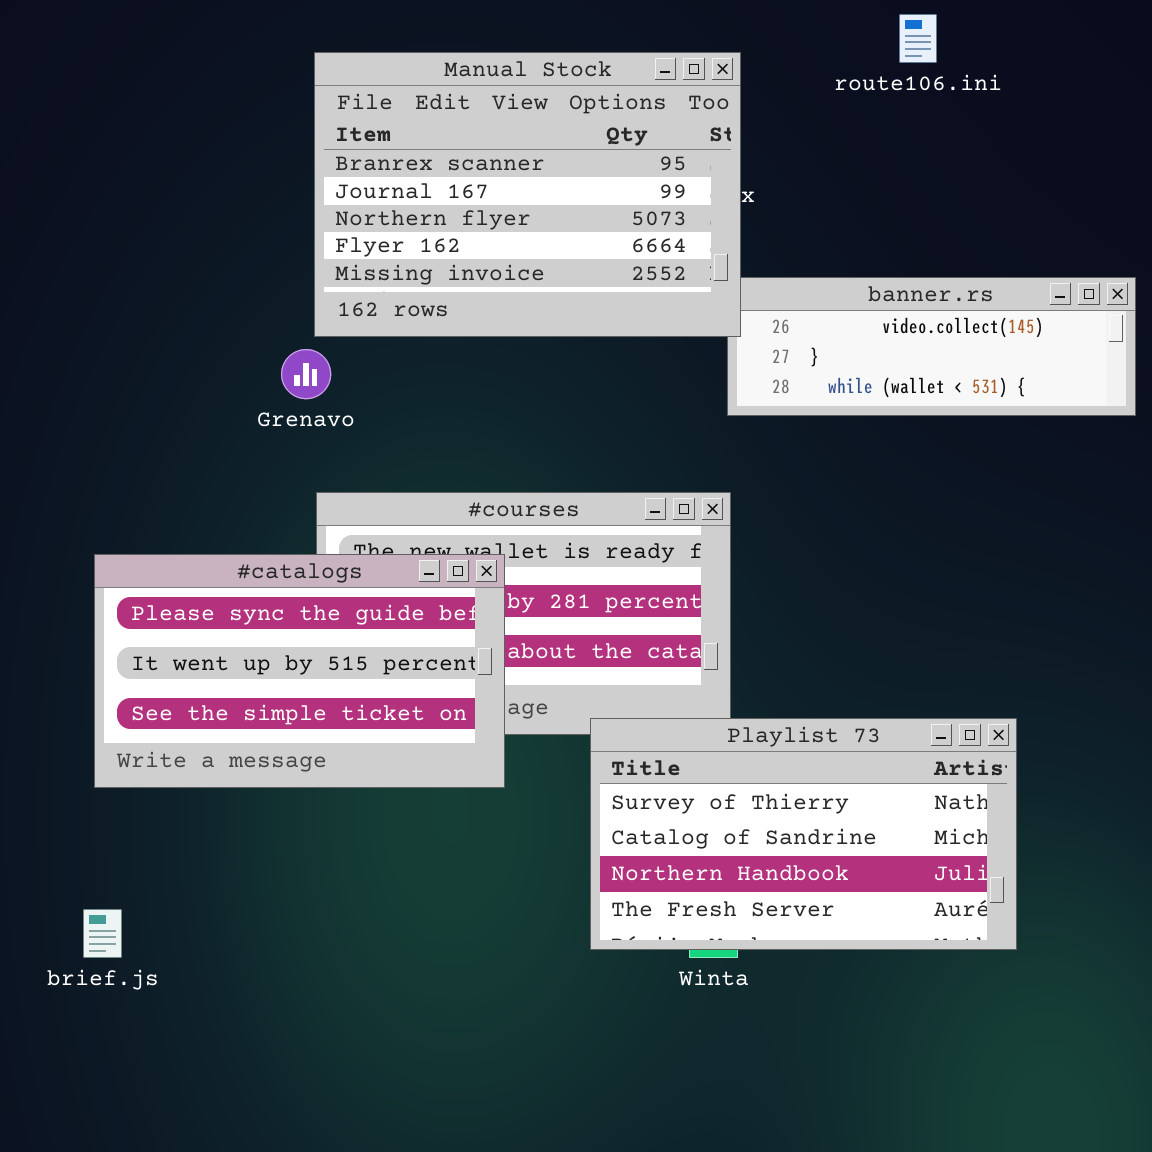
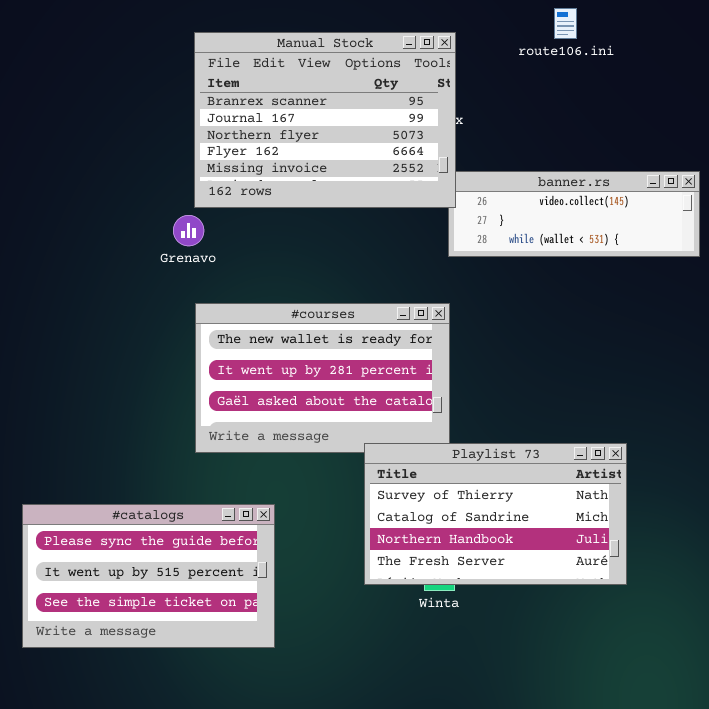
#catalogs: [94,554,505,788] -> [22,504,275,648], moved

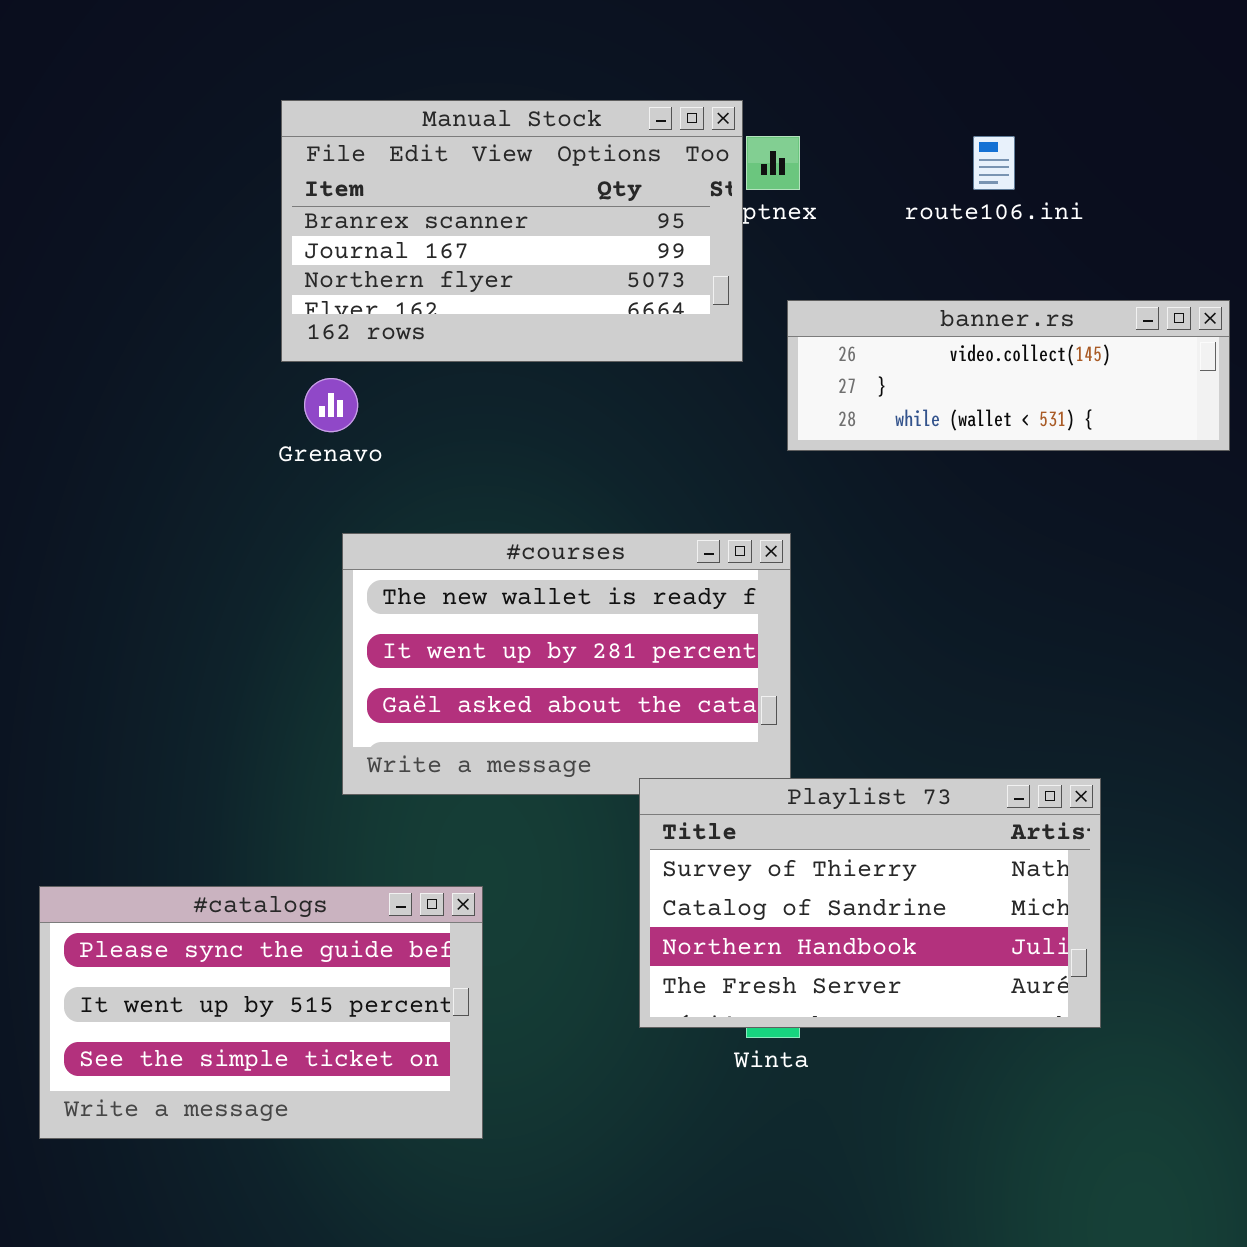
route106.ini: [554,8,577,39] -> [973,136,1015,190], moved
Manual Stock: [194,32,456,208] -> [281,100,743,362], moved, resized

